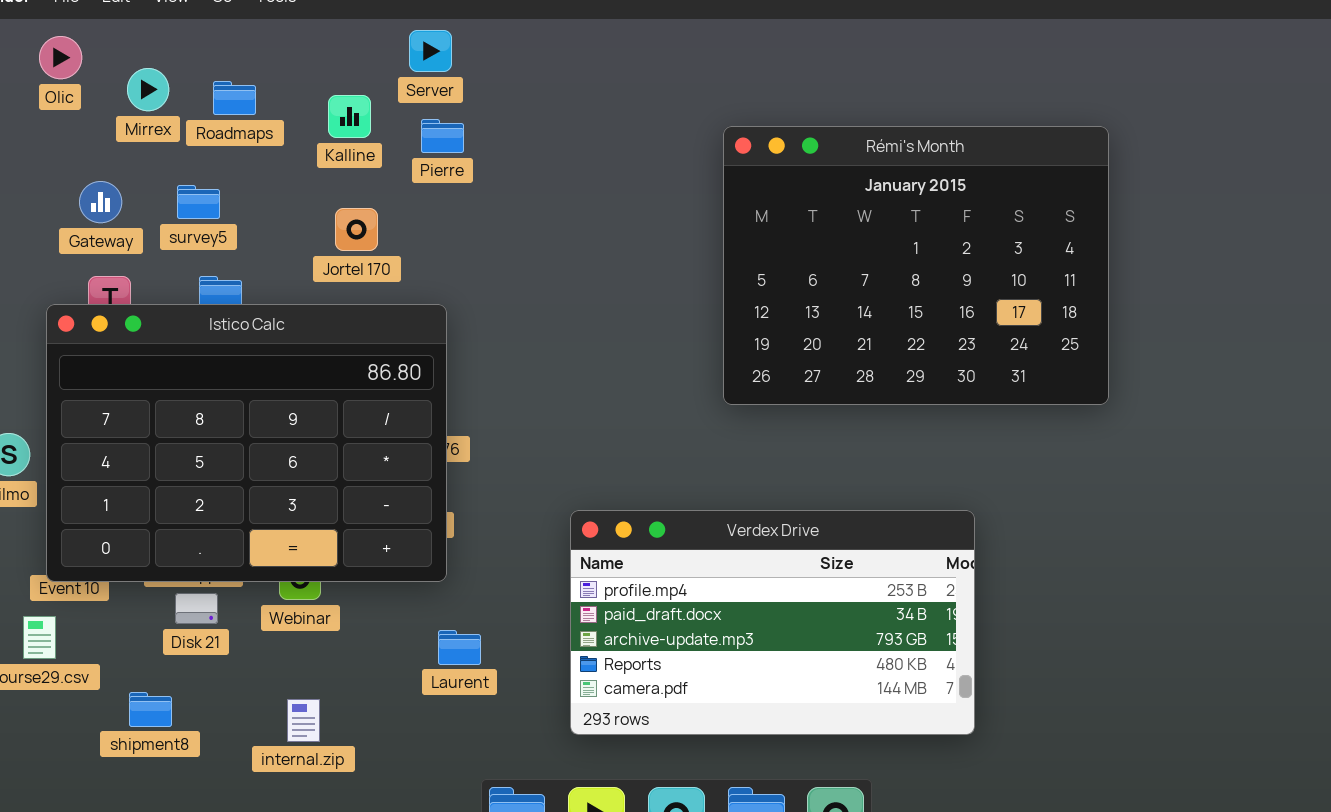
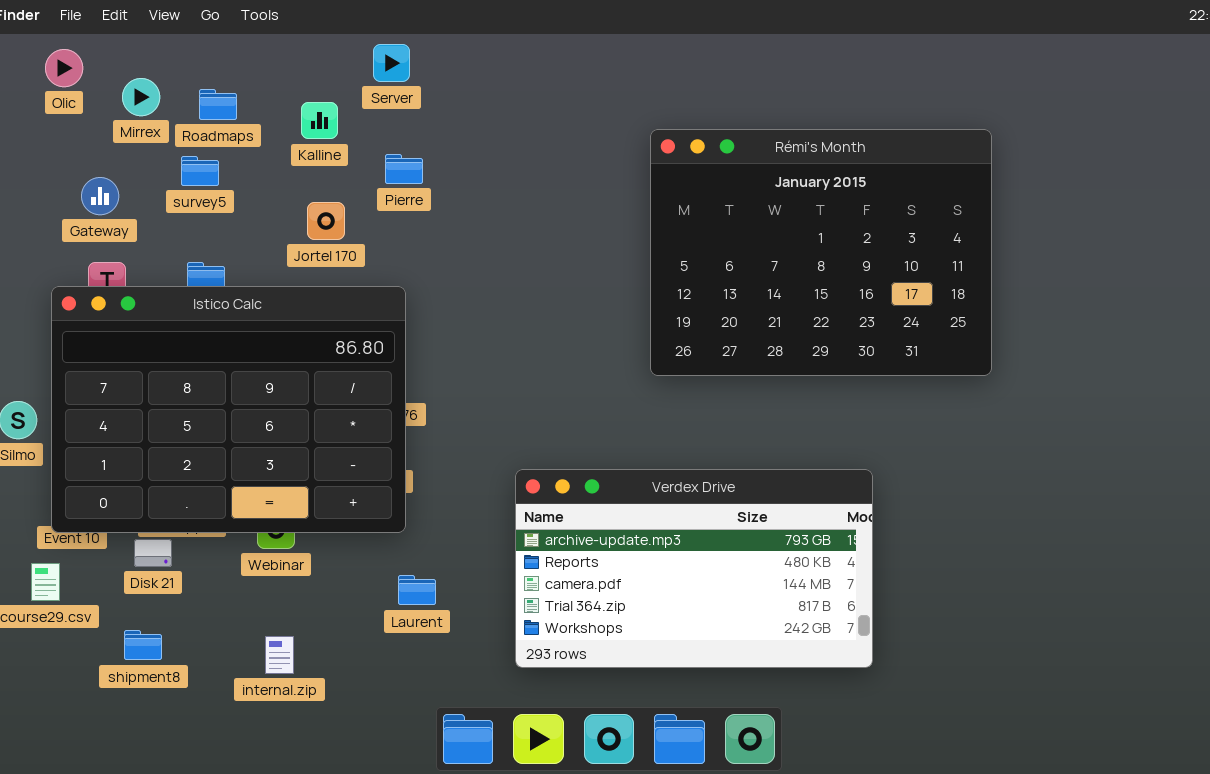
Pierre: [421,119,464,153] -> [385,154,423,184], moved
survey5: [177,185,220,219] -> [181,156,219,186], moved
Verdex Drive: [570,510,975,735] -> [515,469,873,668], scrolled down 2 rows
Disk 21: [175,593,218,624] -> [134,539,172,567], moved

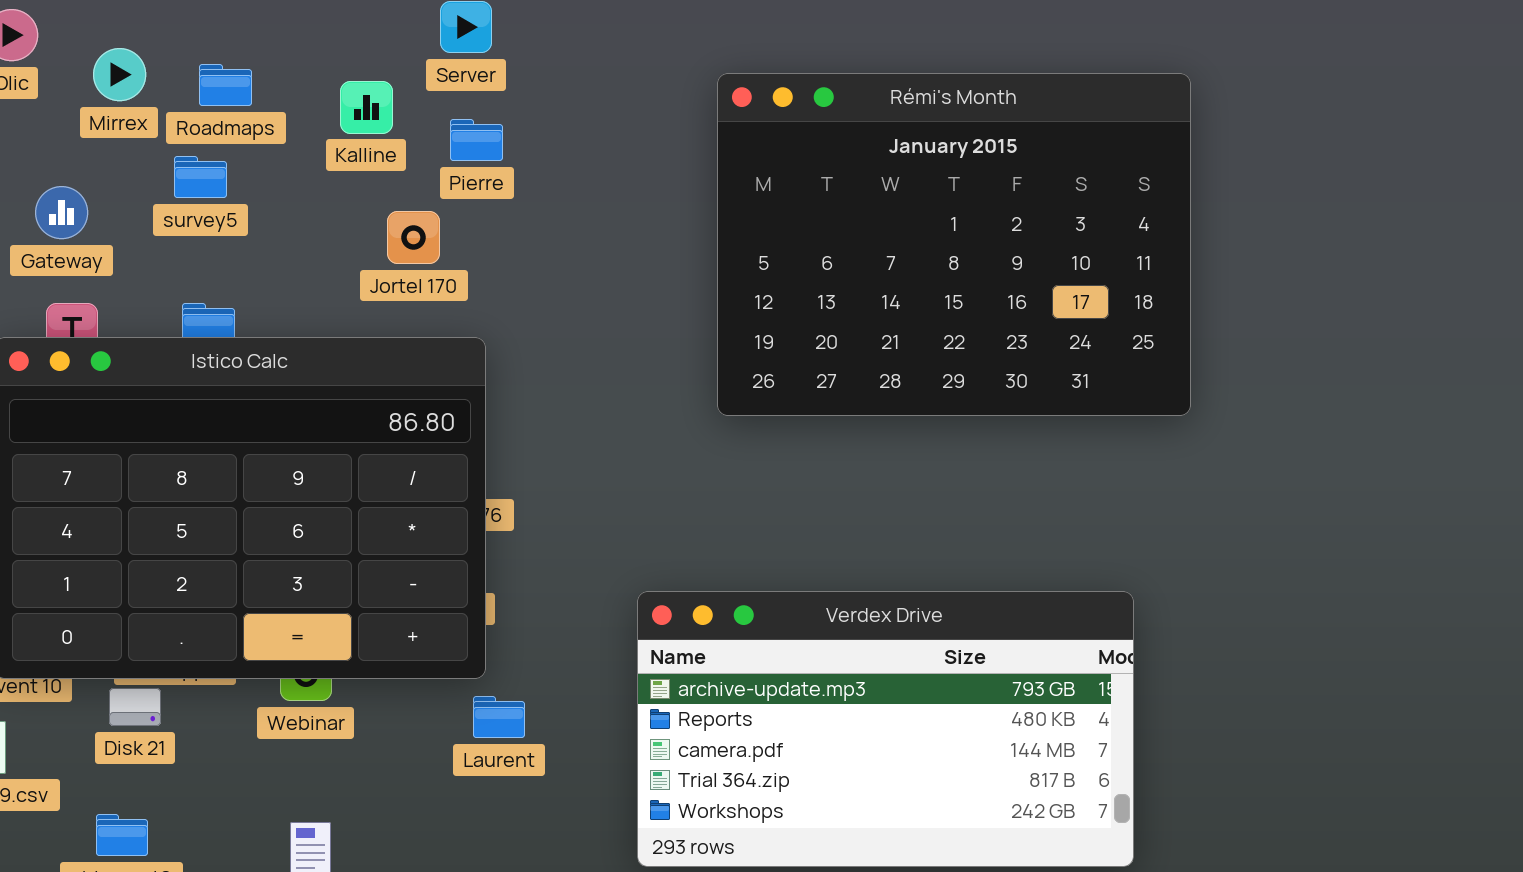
Rémi's Month: [650,129,992,376] -> [717,73,1191,416], moved
Pierre: [385,154,423,184] -> [450,119,503,161], moved
Jortel 170: [307,202,345,240] -> [387,211,440,264], moved
Laurent: [398,575,436,605] -> [473,696,525,738], moved

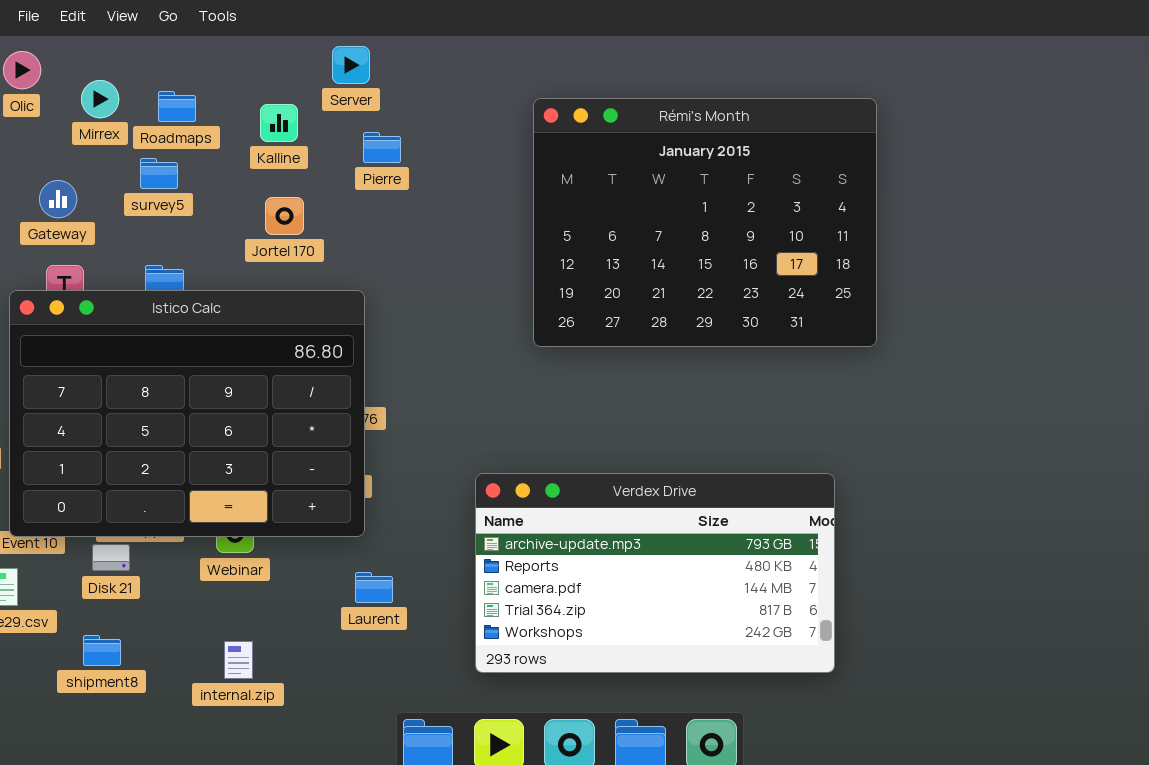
Pierre: [450,119,503,161] -> [363,132,401,163], moved
Jortel 170: [387,211,440,264] -> [265,197,304,235], moved
Laurent: [473,696,525,738] -> [355,572,393,603], moved

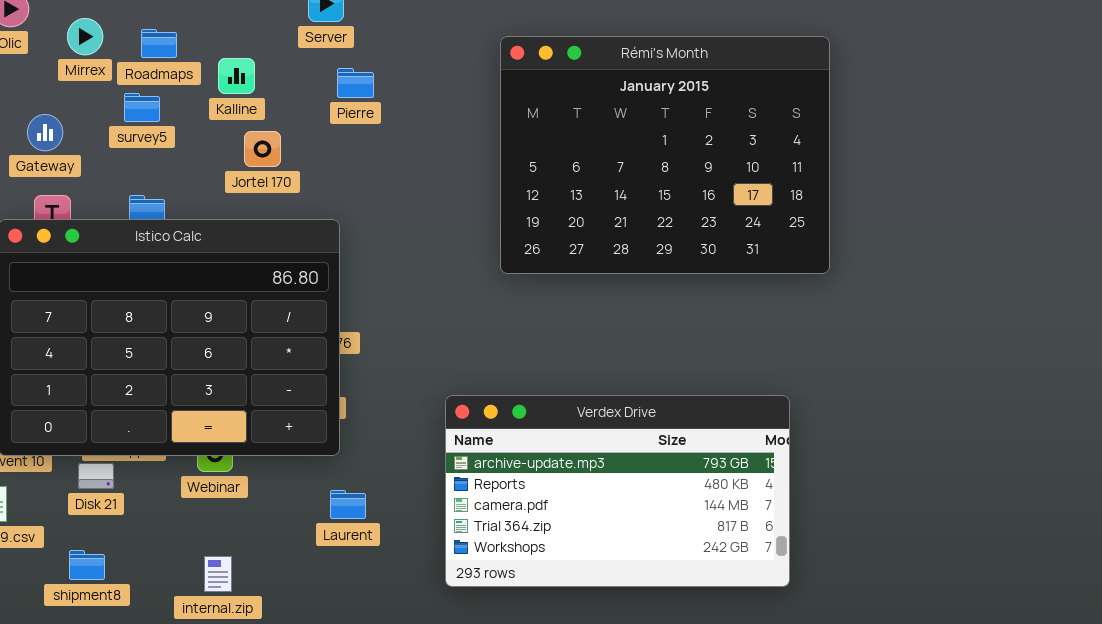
Kalline: [260,104,298,142] -> [218,58,255,94], moved

